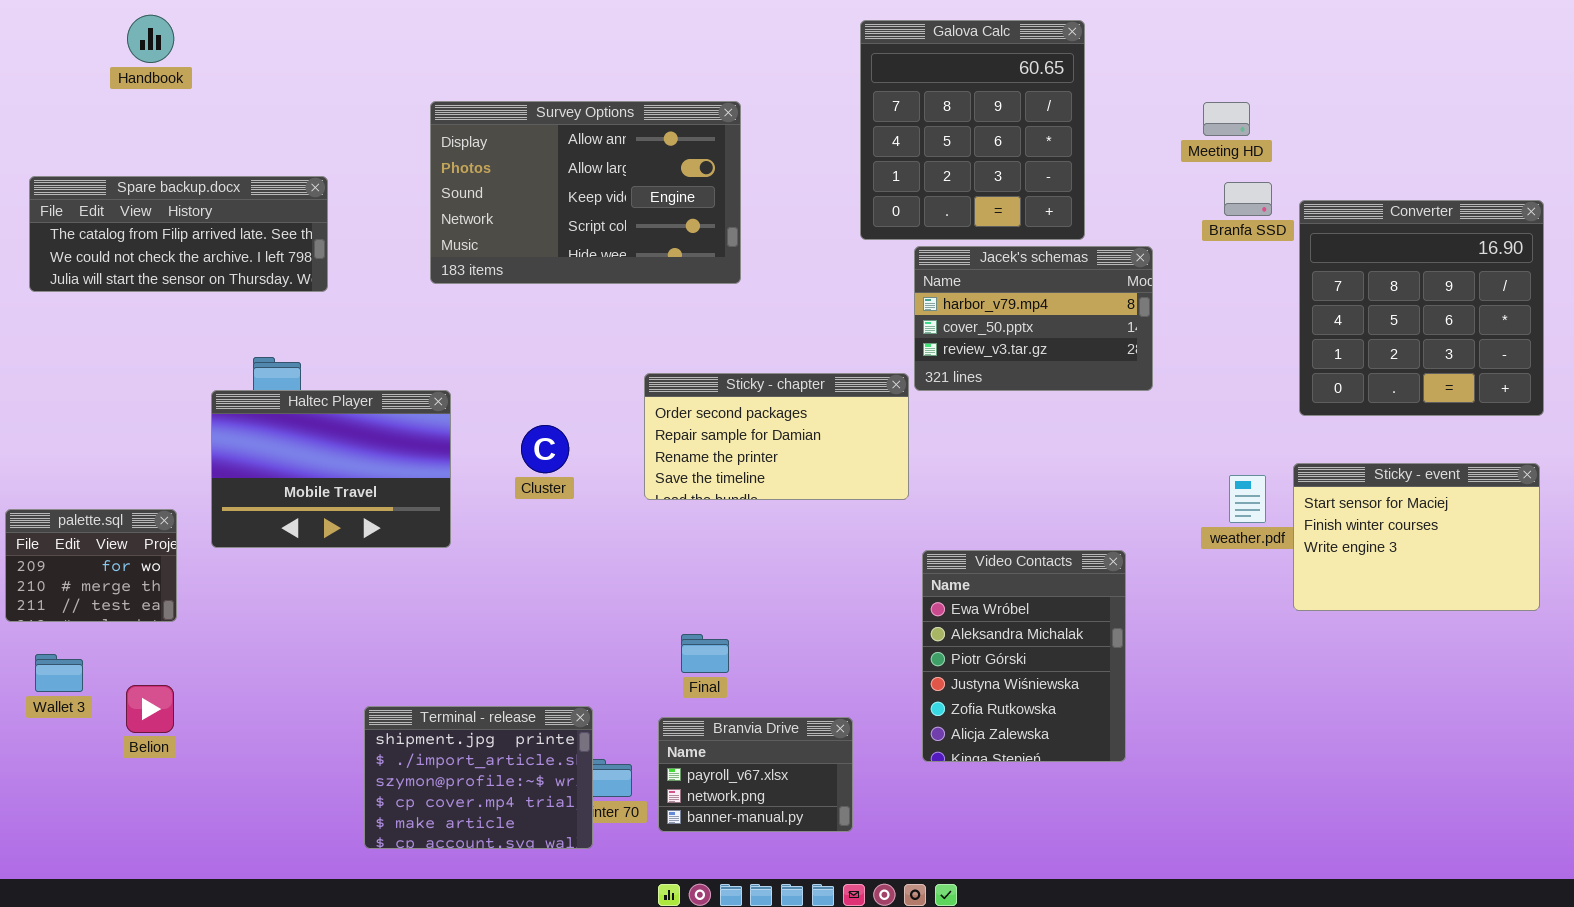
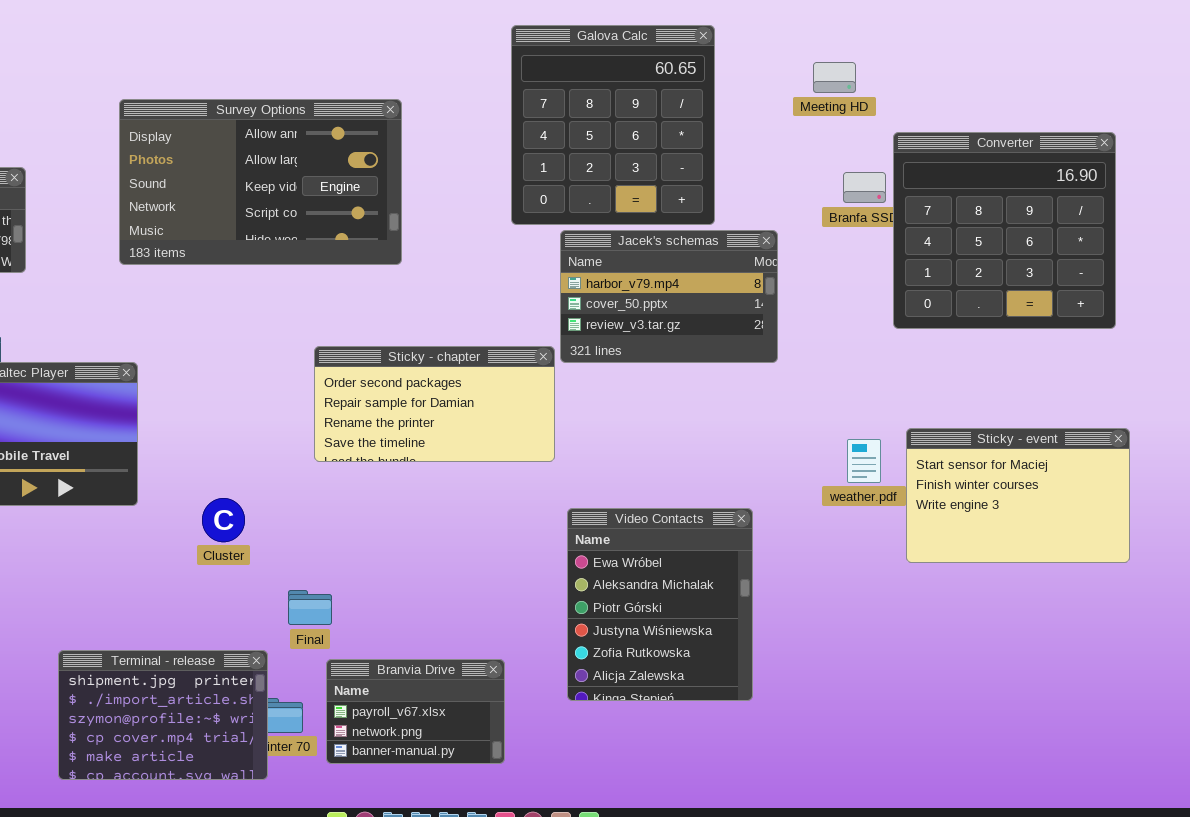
Meeting HD: [1203,102,1250,136] -> [813,62,856,93], moved
Converter: [1299,200,1544,416] -> [893,132,1116,329], moved
Cluster: [521,425,569,473] -> [202,498,245,542], moved
Final: [681,634,729,673] -> [288,590,332,625], moved

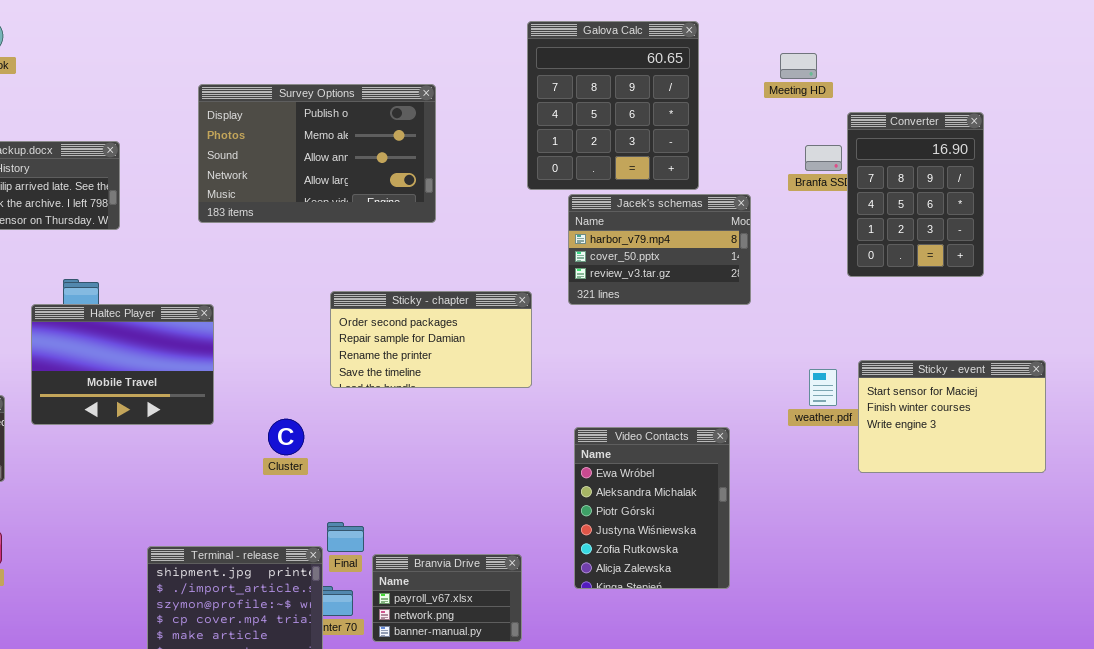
Survey Options: [119,99,402,265] -> [198,84,436,223], scrolled up 2 rows
Converter: [893,132,1116,329] -> [847,112,984,277], resized
Sticky - chapter: [314,346,555,462] -> [330,291,532,388], moved
Final: [288,590,332,625] -> [327,522,364,552], moved

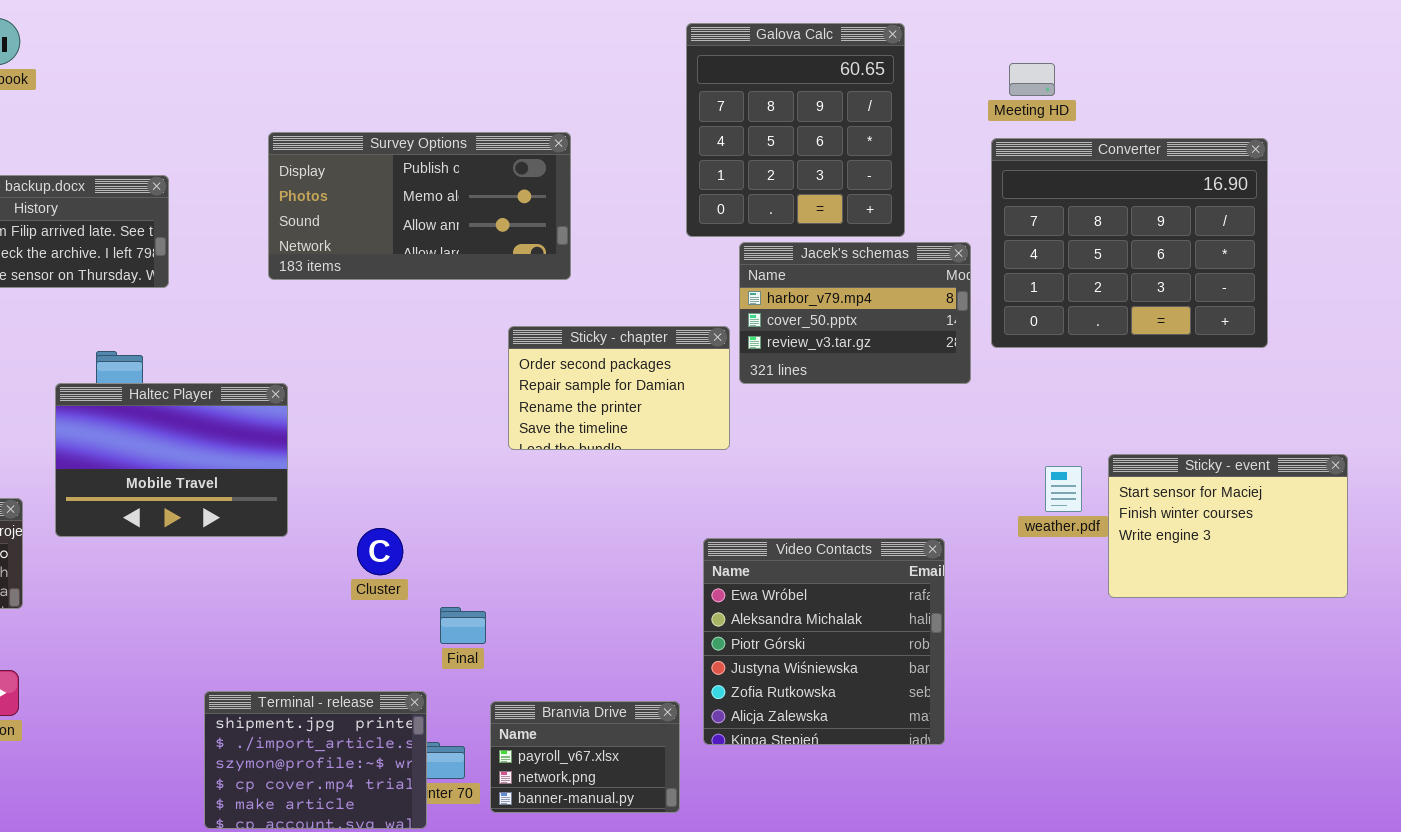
Survey Options: [198,84,436,223] -> [268,132,571,280], resized
Converter: [847,112,984,277] -> [991,138,1268,348], resized
Sticky - chapter: [330,291,532,388] -> [508,326,730,450], moved, resized
Video Contacts: [574,427,730,589] -> [703,538,945,745], resized
Final: [327,522,364,552] -> [440,607,486,644], moved

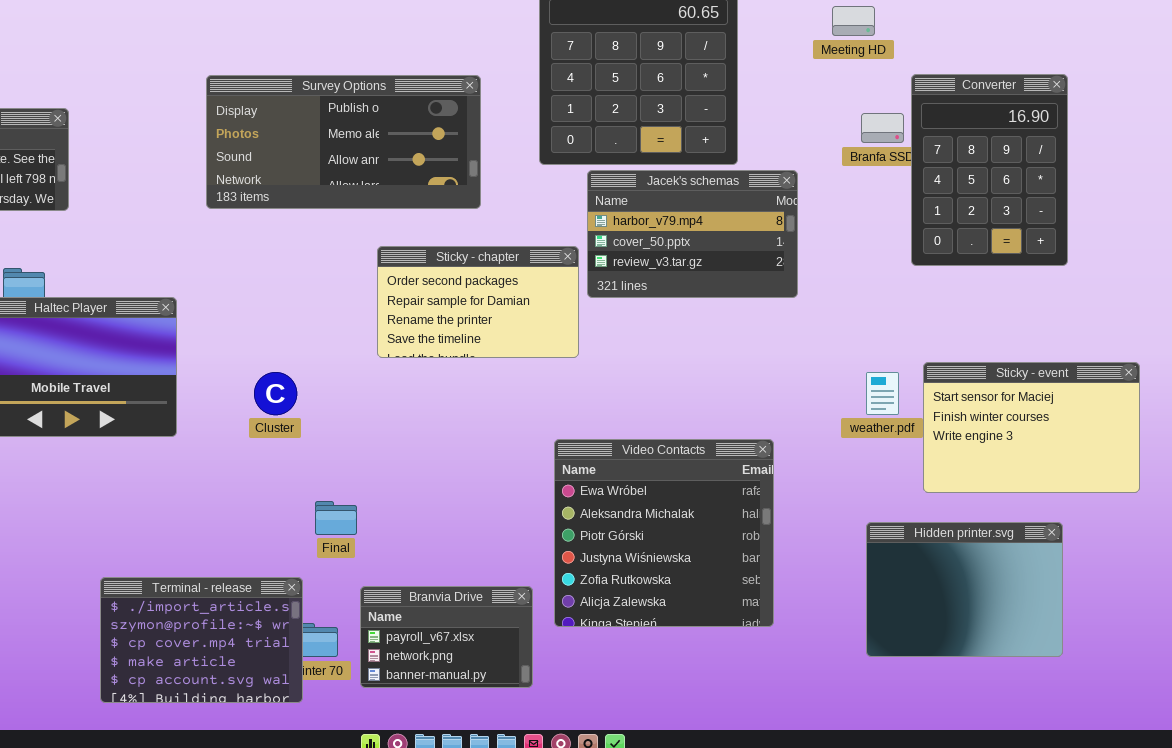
Survey Options: [268,132,571,280] -> [206,75,481,209], moved
Converter: [991,138,1268,348] -> [911,74,1068,266], resized
Cluster: [357,528,403,575] -> [254,372,297,415], moved
Hidden printer.svg: none -> [866,522,1063,657], opened
Terminal - release: [204,691,427,829] -> [100,577,303,703], scrolled down 1 row

